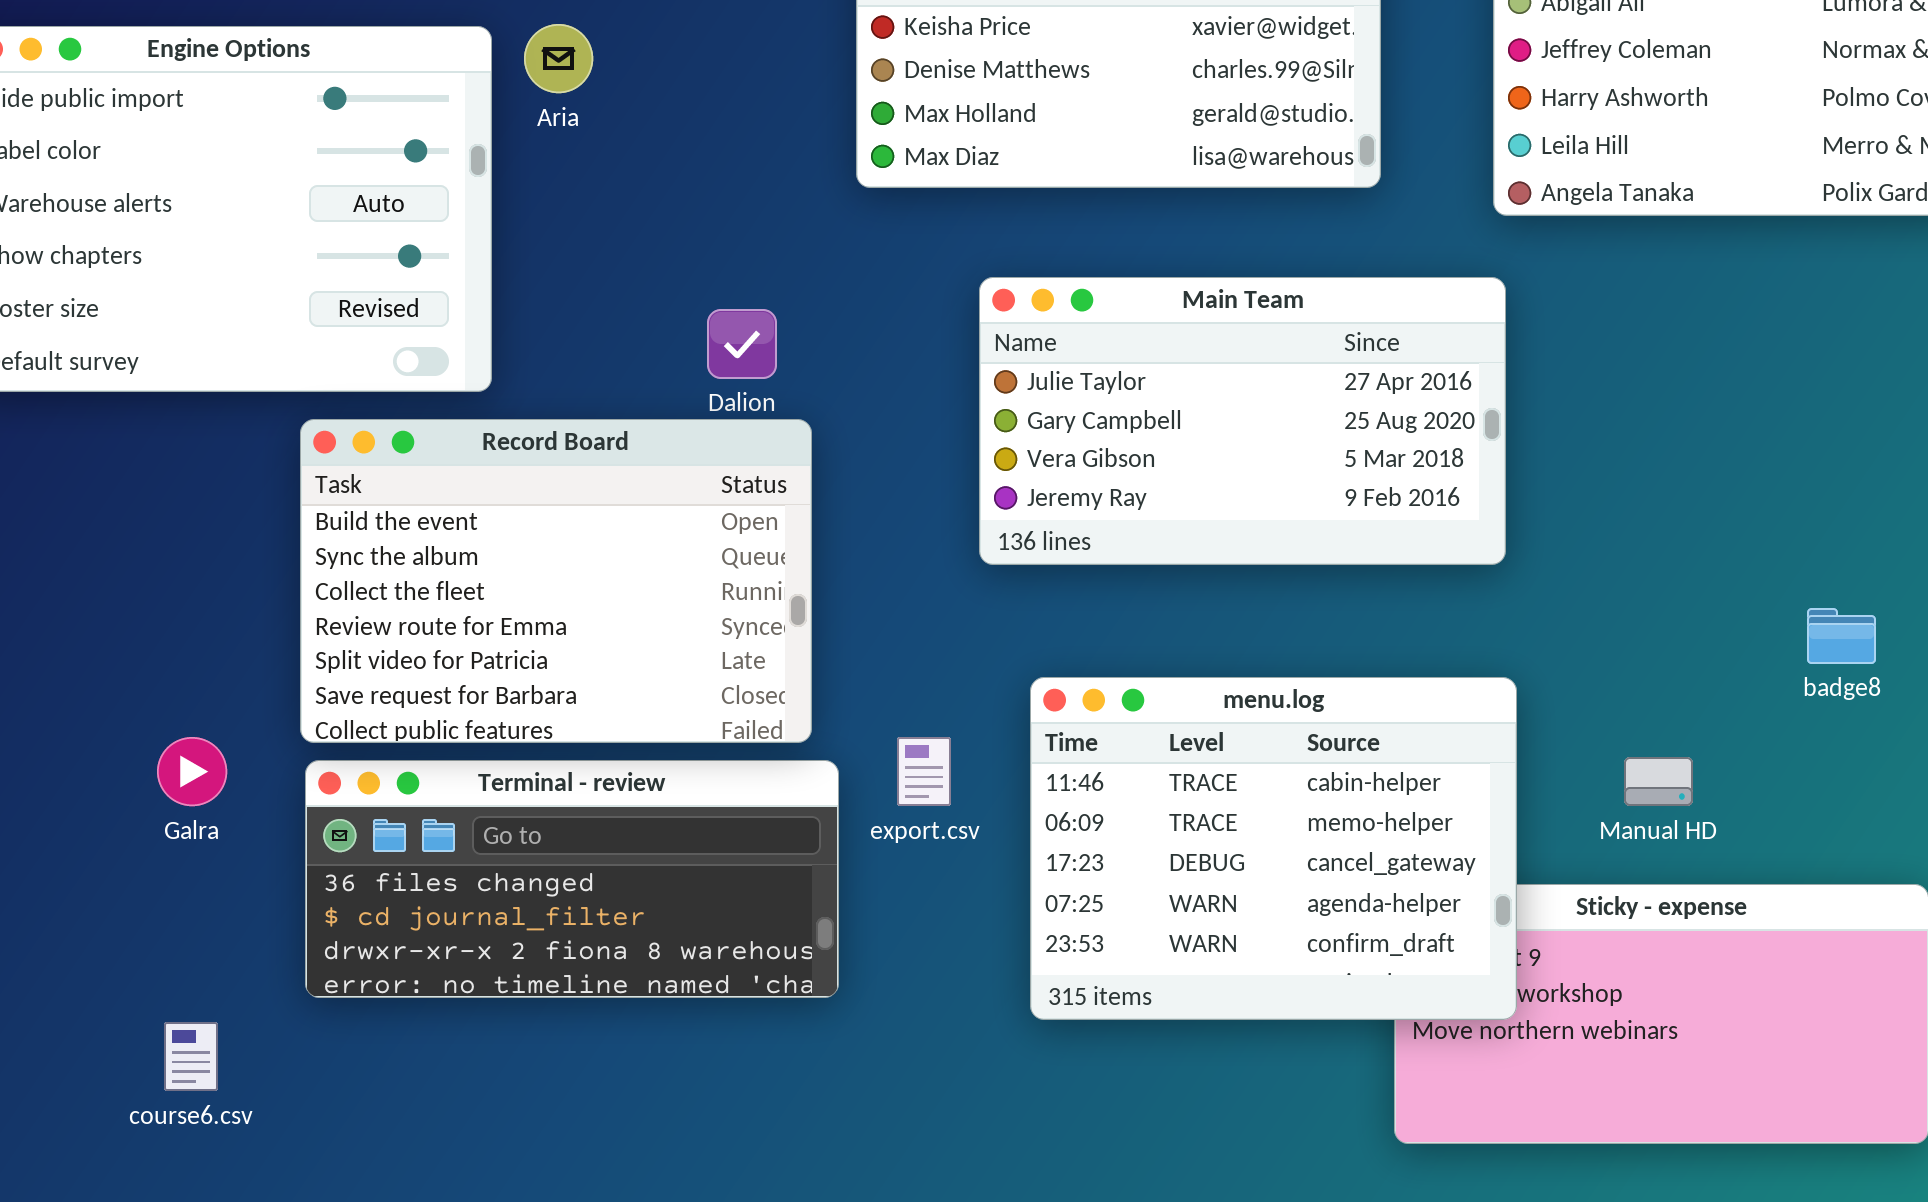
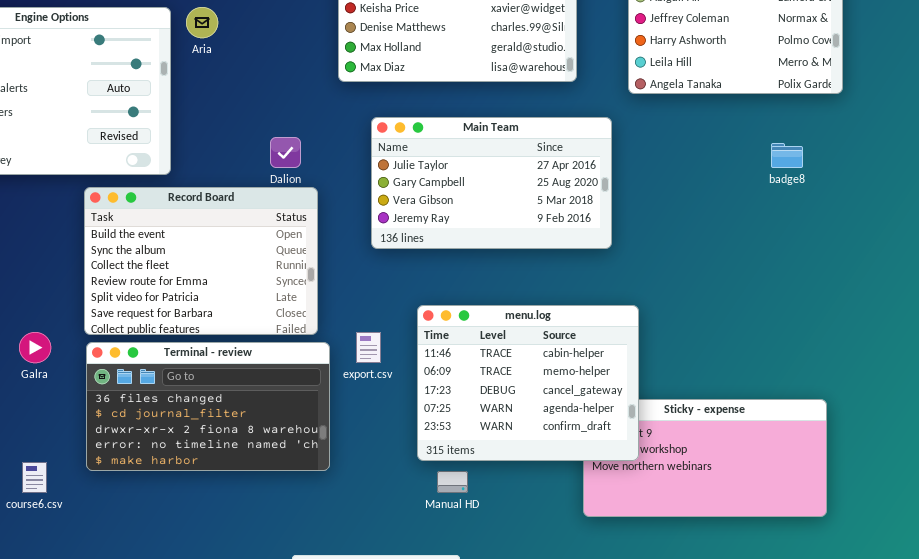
Main Team: [979,277,1506,565] -> [371,117,612,249], moved
badge8: [1807,608,1876,664] -> [771,143,803,168], moved
Manual HD: [1624,757,1693,806] -> [437,471,468,493], moved
Terminal - review: [305,760,839,998] -> [86,342,330,471], resized

